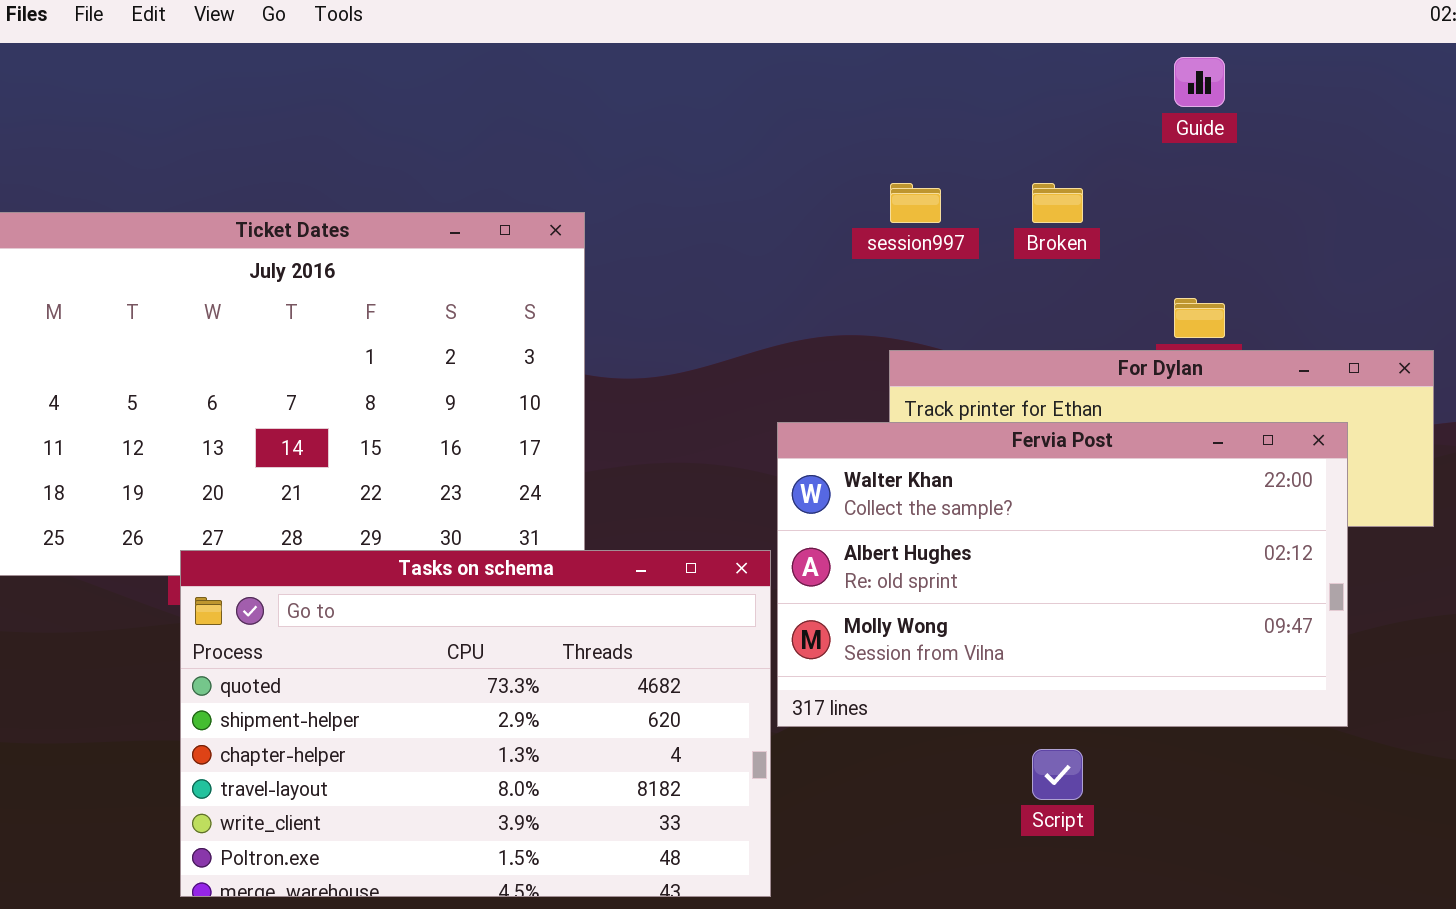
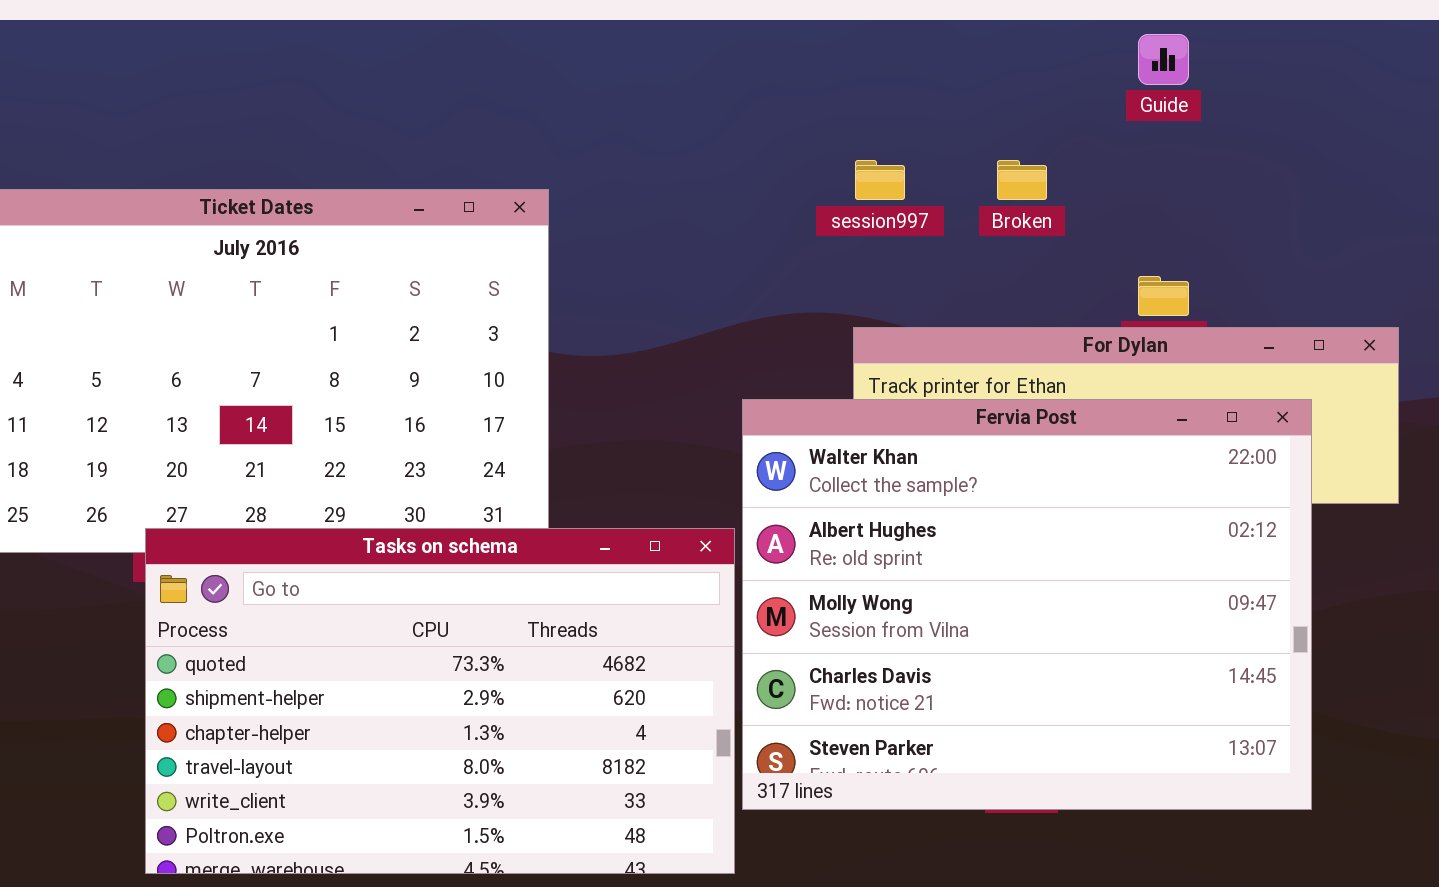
Fervia Post: [777,422,1348,727] -> [742,399,1312,810], resized

